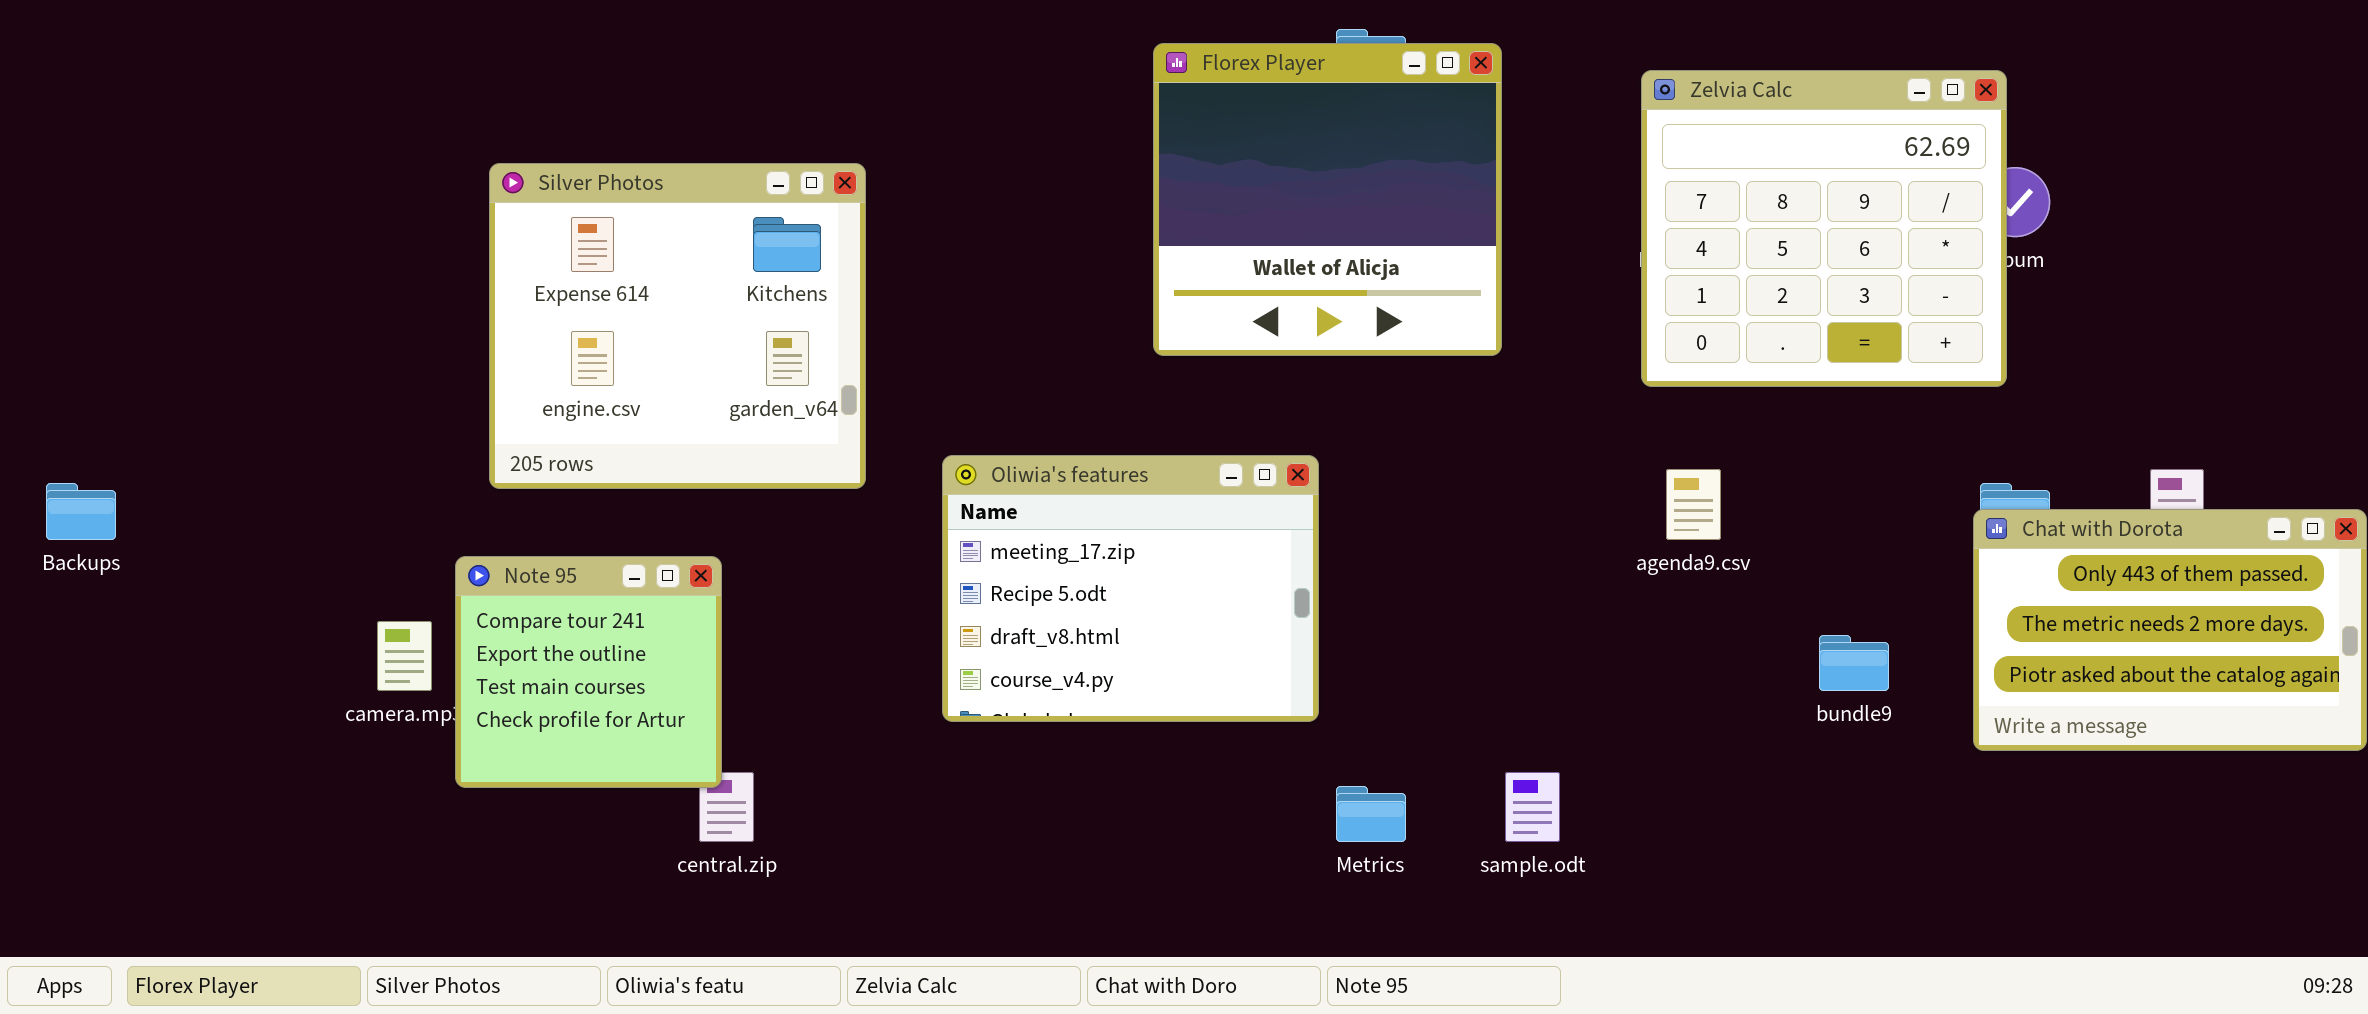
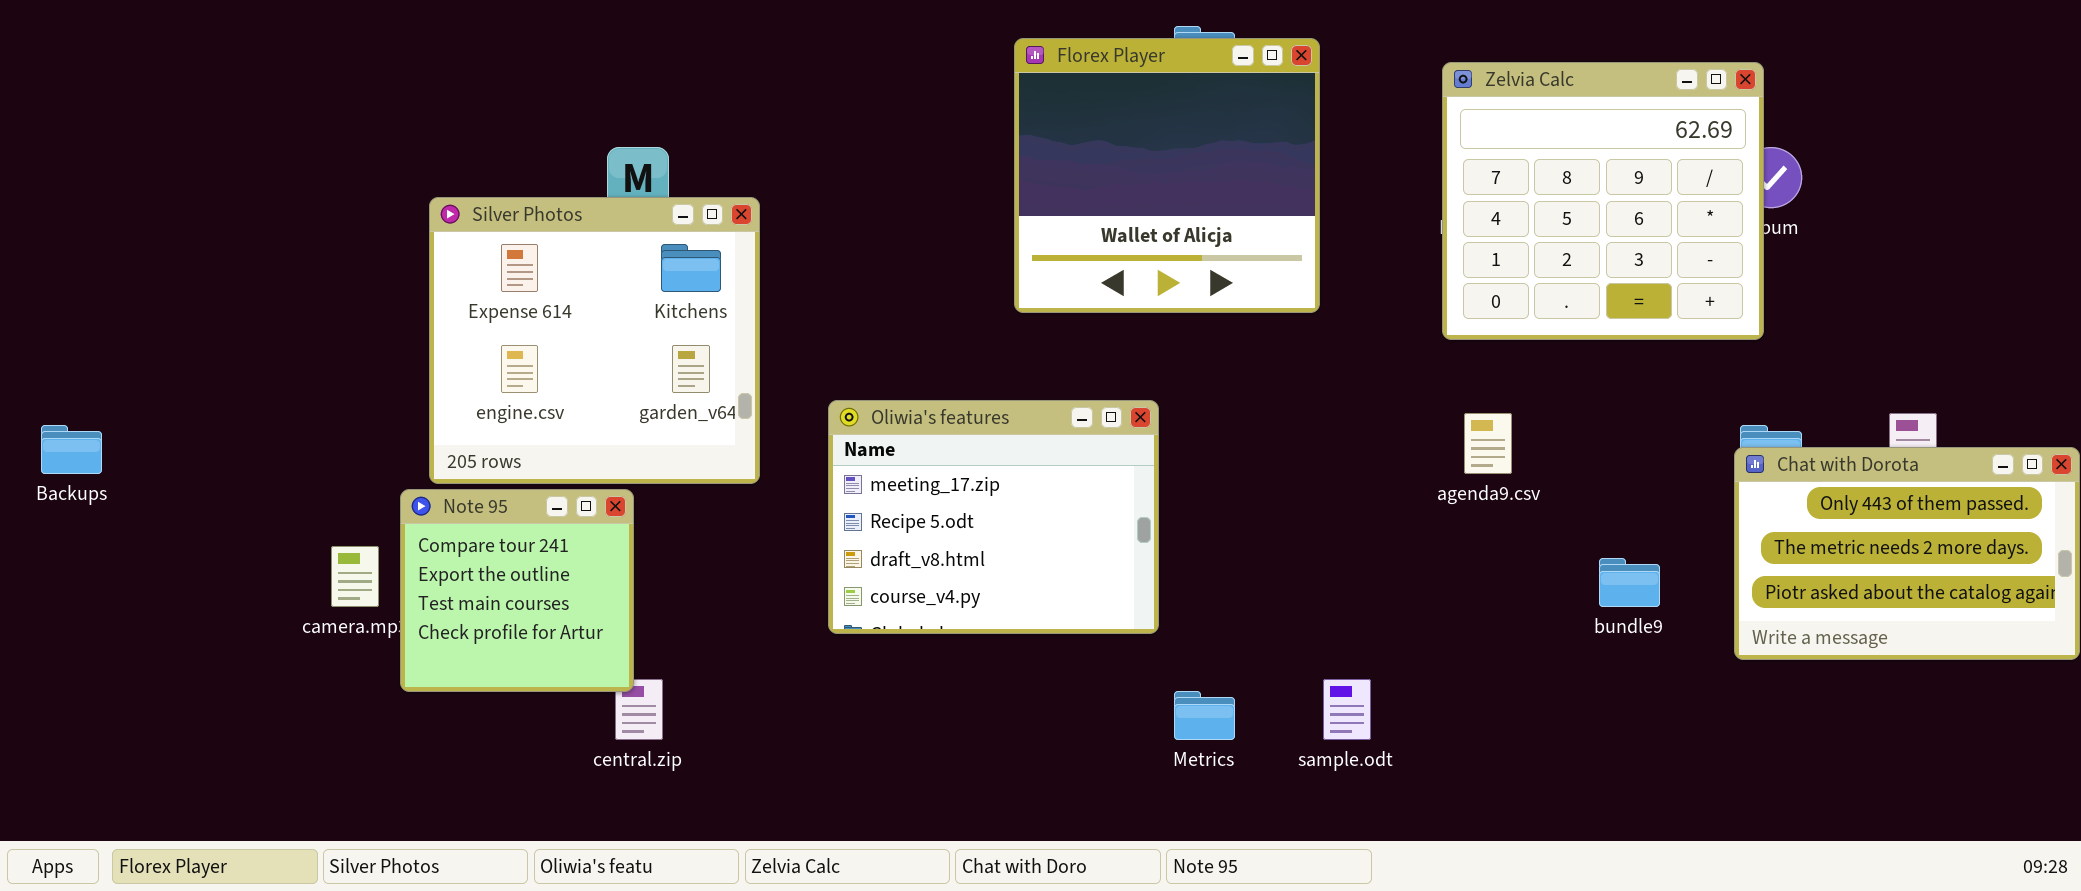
Silver Photos: [489,163,866,489] -> [429,197,760,484], moved

